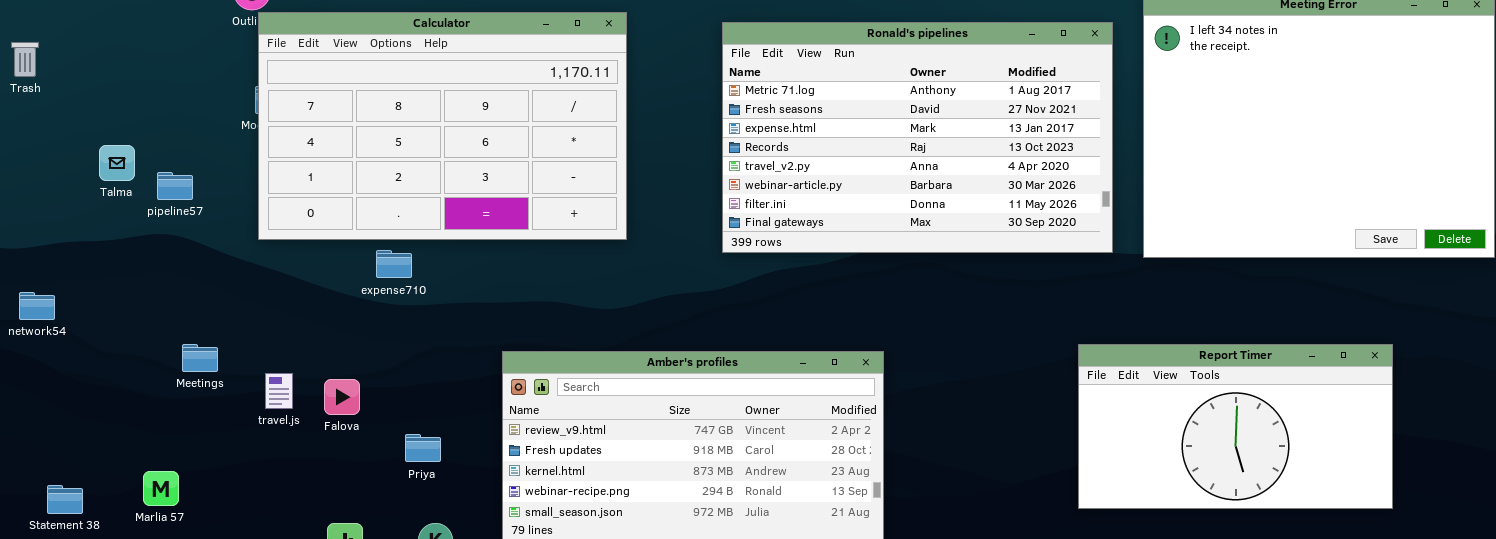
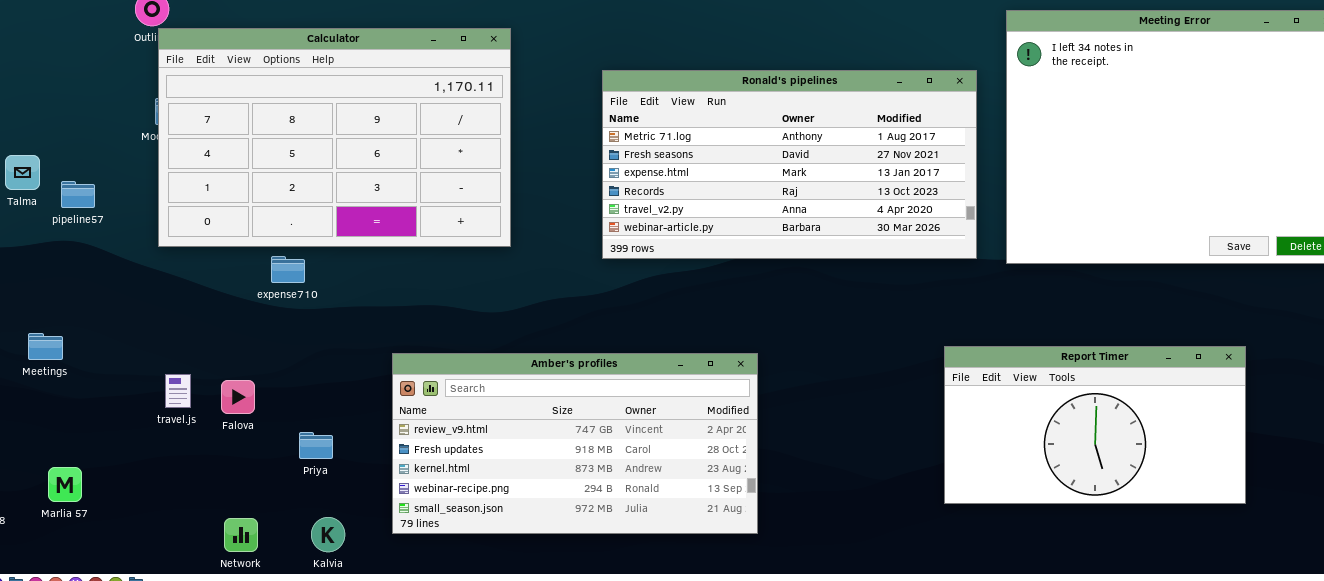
Ronald's pipelines: [722,22,1113,253] -> [602,70,977,259], resized
Meetings: [182,344,218,372] -> [28,333,63,360], moved

